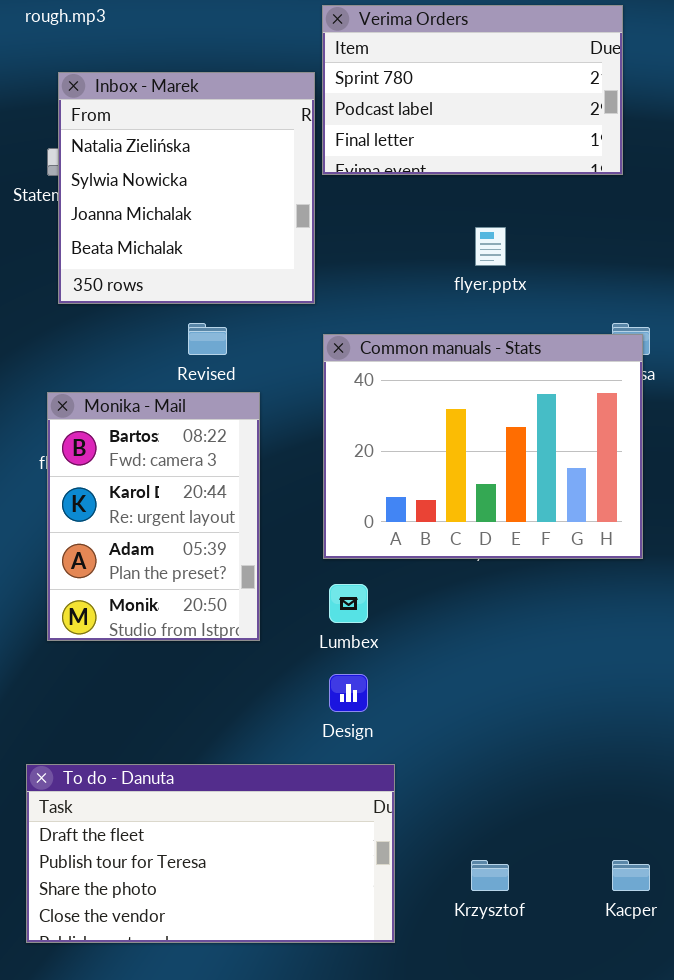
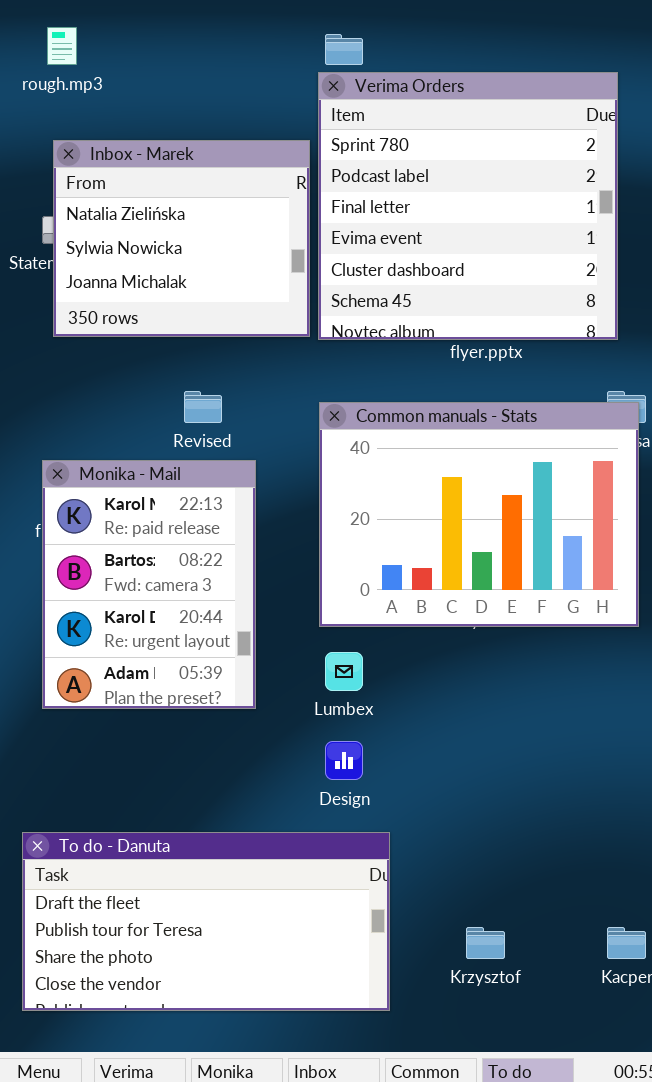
Verima Orders: [322,5,623,175] -> [318,72,618,340], resized
Inbox - Marek: [58,72,315,304] -> [53,140,310,337], resized
Monika - Mail: [47,392,260,641] -> [42,460,256,709], scrolled up 1 row

